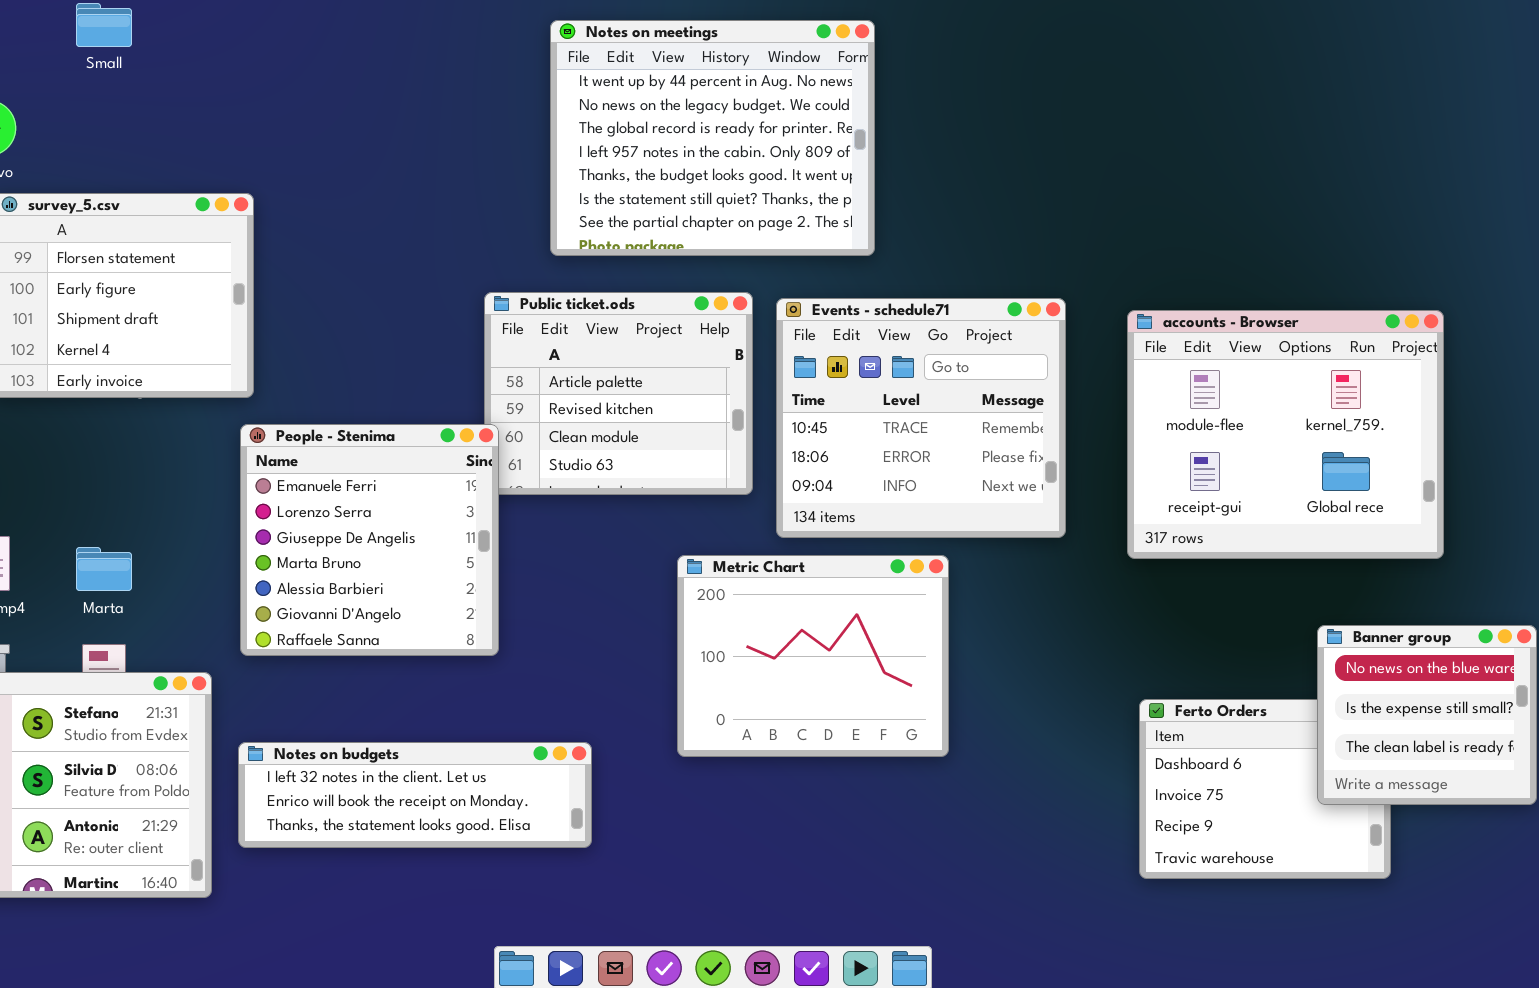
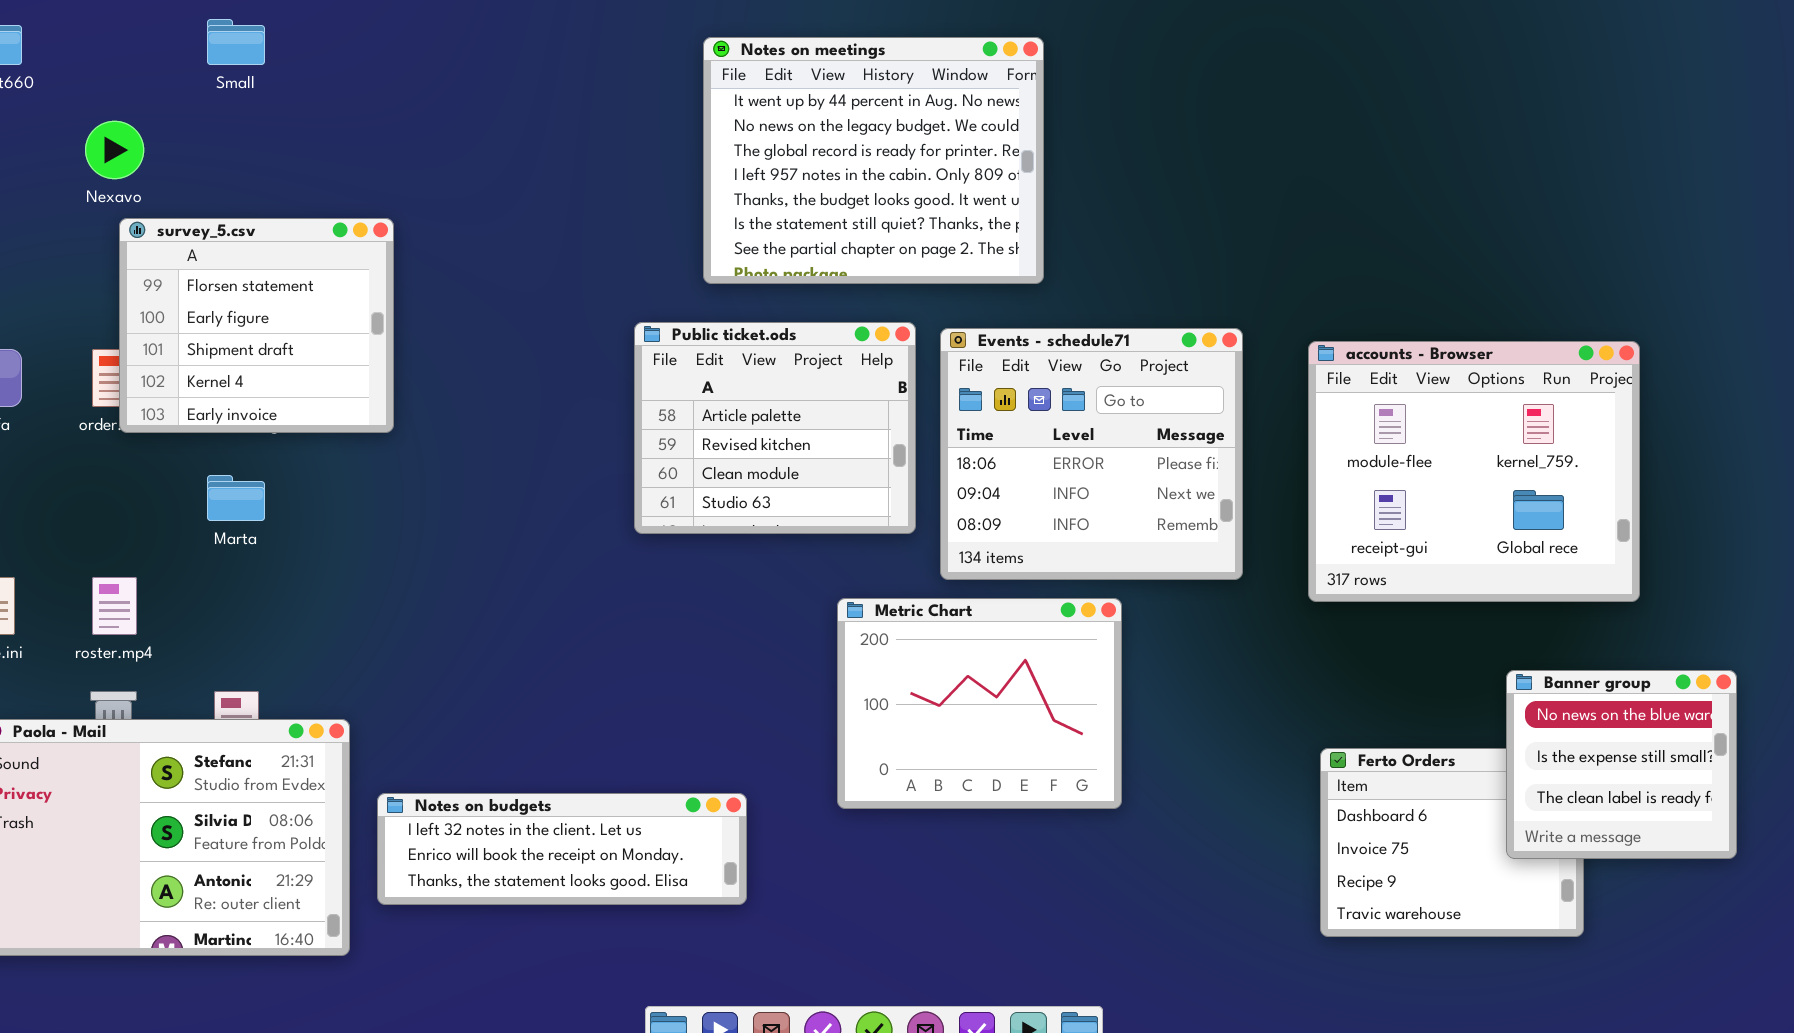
Events - schedule71: [776,298,1066,538] -> [940,328,1243,580], scrolled down 1 row
People - Stenima: [240,424,499,656] -> none, closed
Marta: [76,547,132,591] -> [207,475,265,521], moved

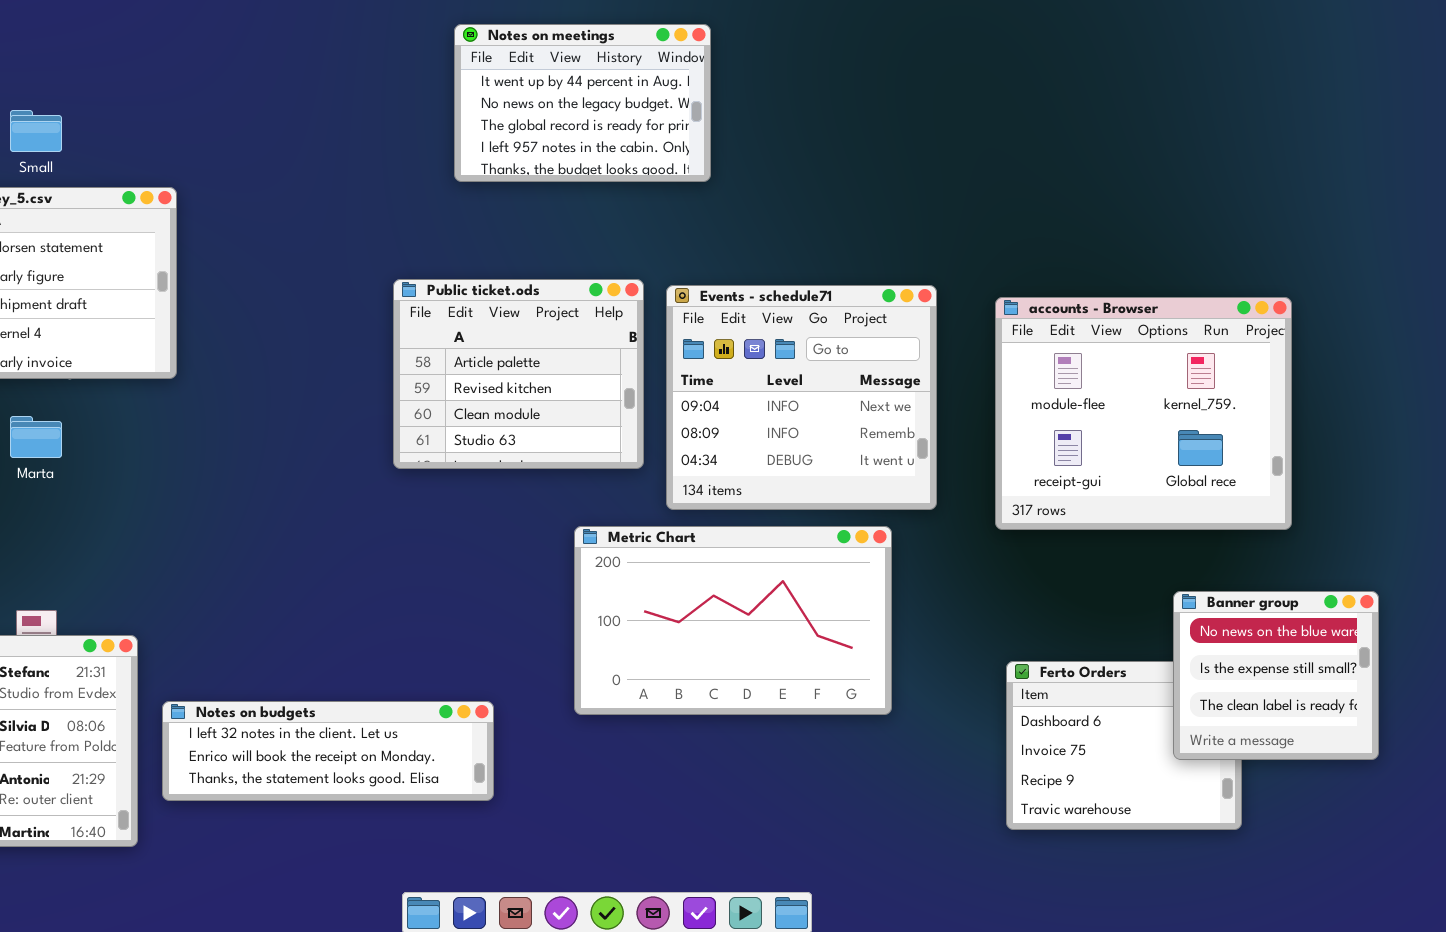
Small: [207,19,265,65] -> [10,110,62,152], moved
Notes on meetings: [703,37,1044,284] -> [454,24,711,182], resized
Events - schedule71: [940,328,1243,580] -> [666,285,937,510], scrolled down 1 row
Metric Chart: [837,598,1122,809] -> [574,526,892,715], resized

